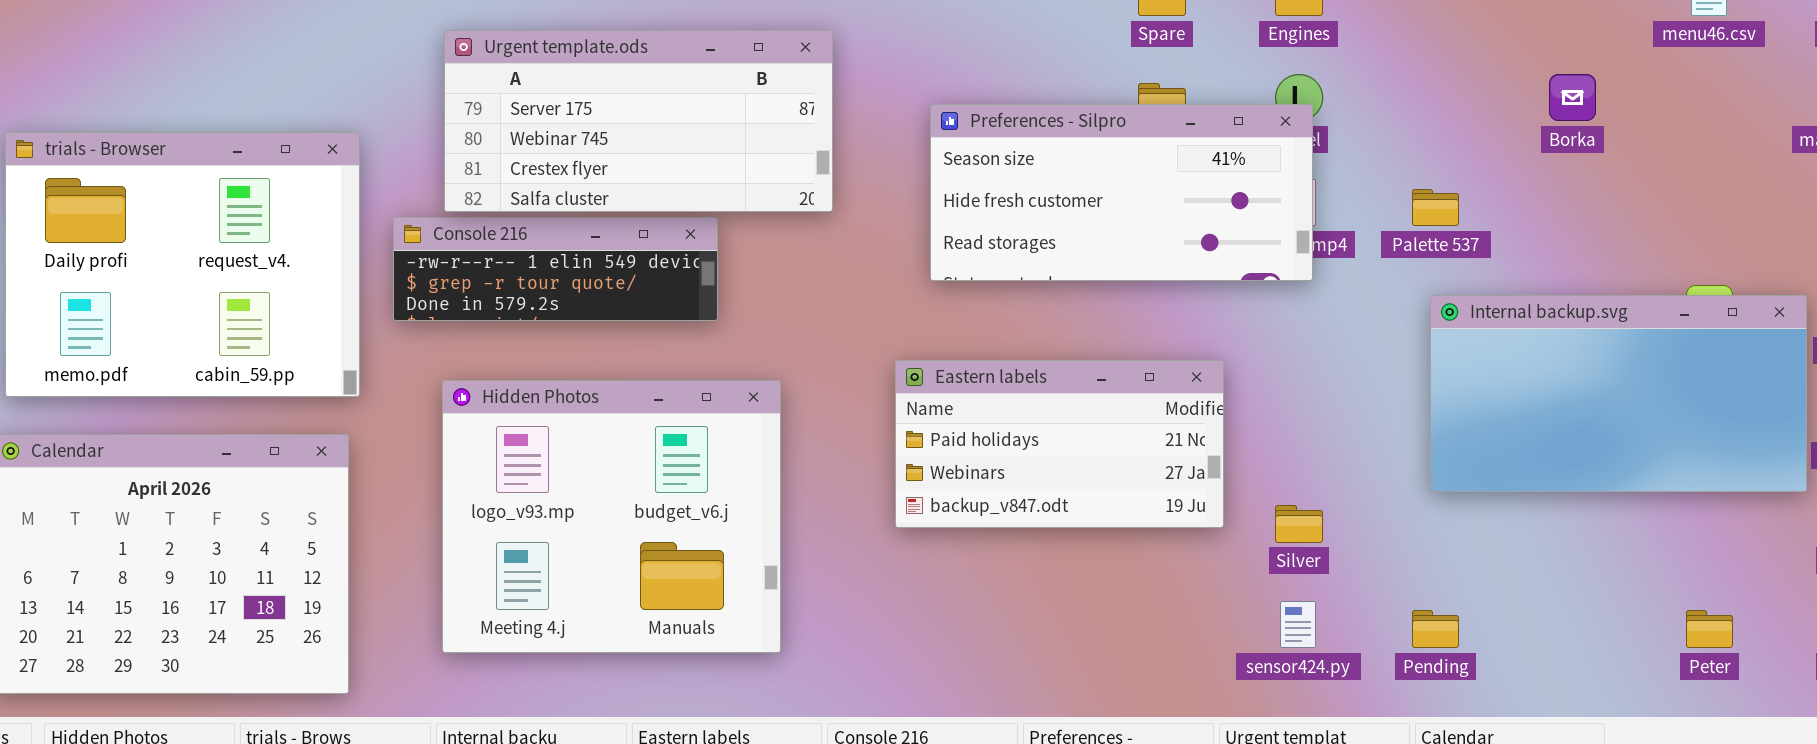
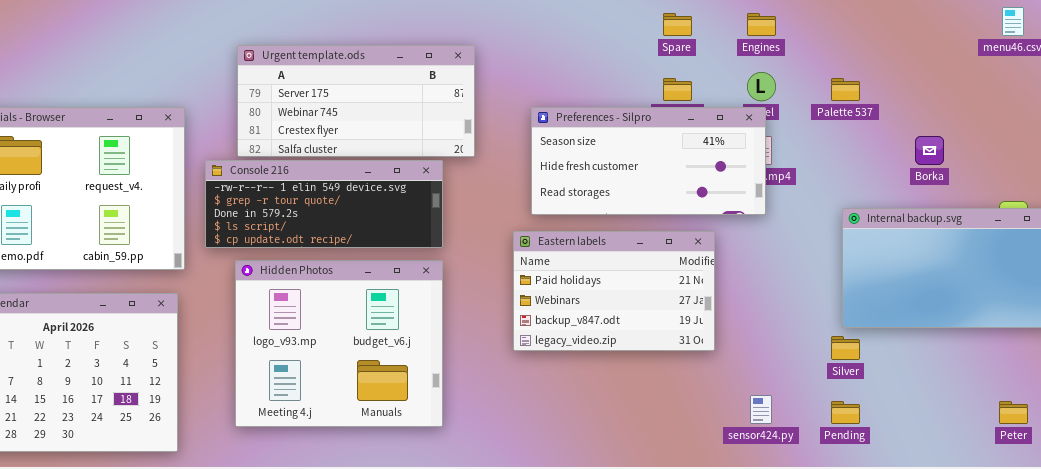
Borka: [1549,74,1596,121] -> [915,136,944,165], moved
Preferences - Silpro: [930,104,1313,281] -> [531,107,766,215], moved
Palette 537: [1412,189,1459,226] -> [831,78,860,101], moved
Console 216: [393,217,718,321] -> [205,160,443,248], resized
Eastern labels: [895,360,1224,528] -> [513,231,715,351], resized
Silver: [1275,505,1323,543] -> [831,336,860,360], moved

